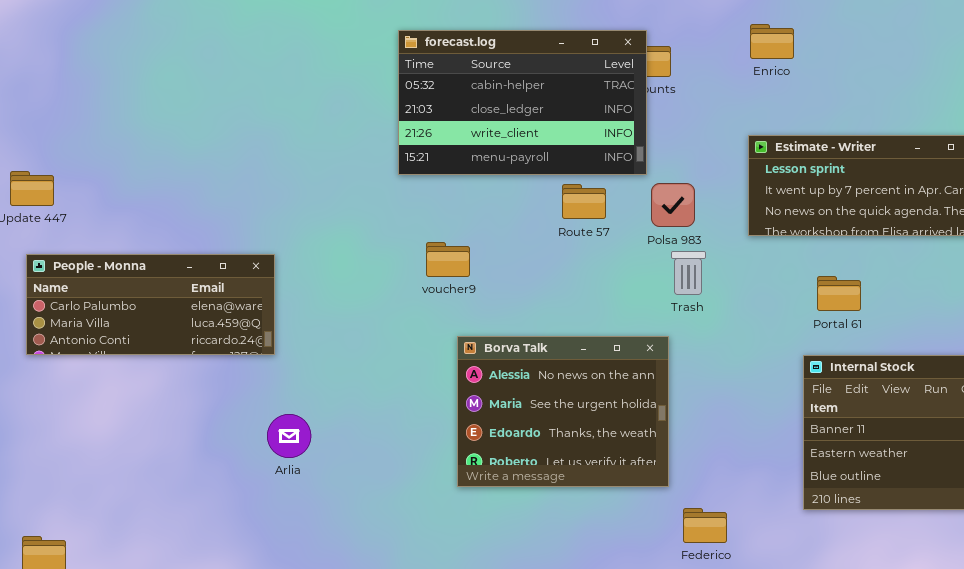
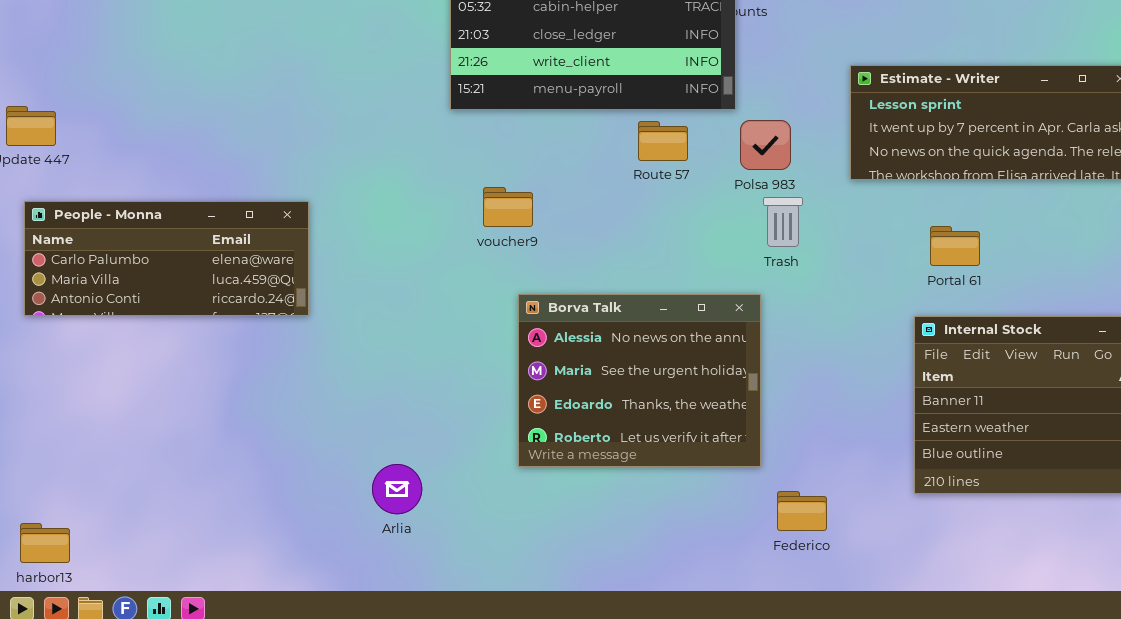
Arlia: [267,414,311,458] -> [372,464,422,514], moved

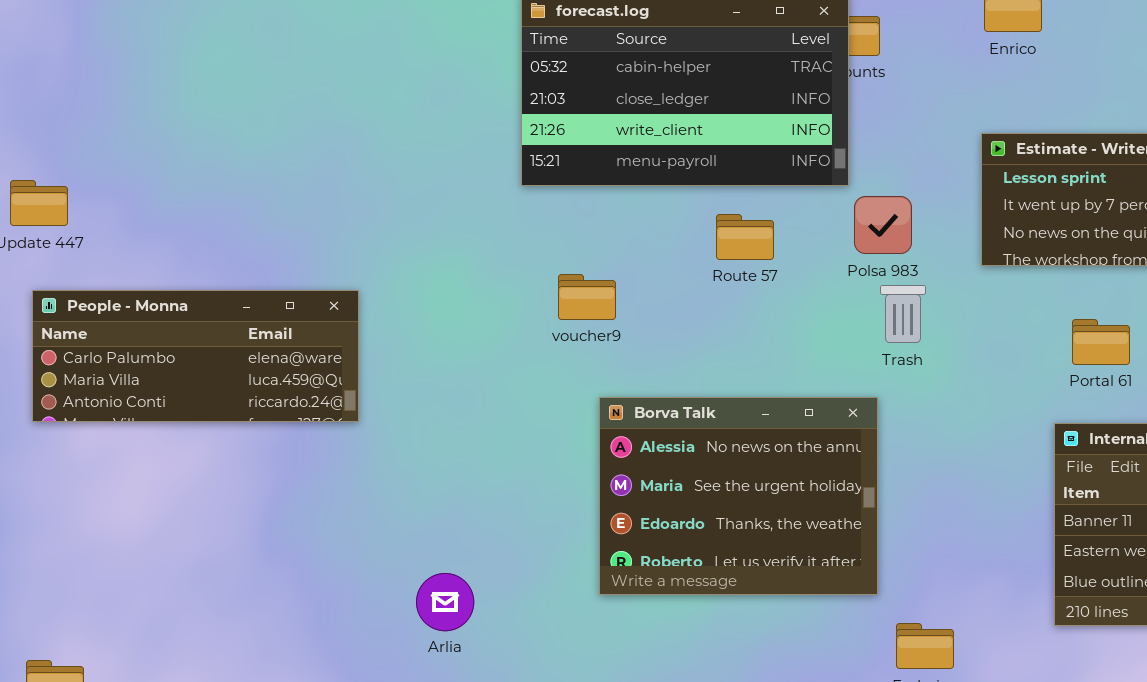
Route 57: [638,121,688,161] -> [716,214,774,260], moved
Arlia: [372,464,422,514] -> [416,573,474,631], moved

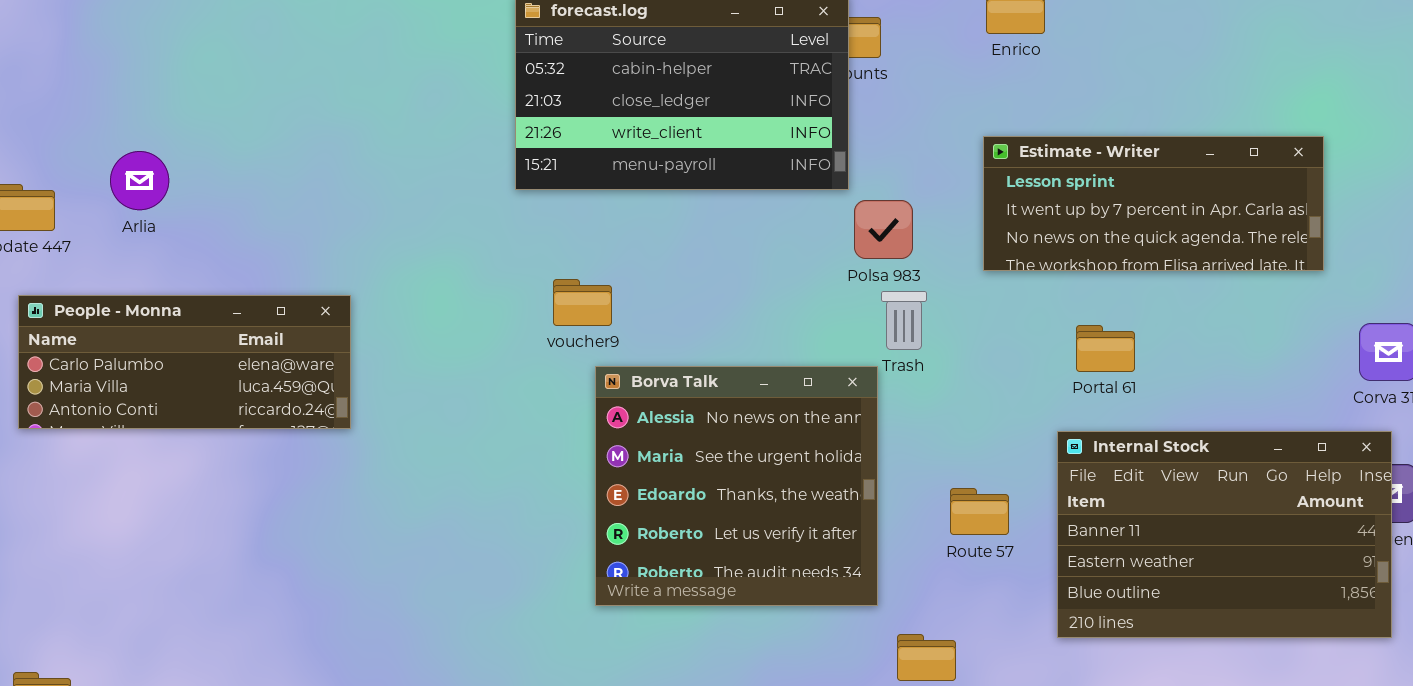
Route 57: [716,214,774,260] -> [950,488,1009,535], moved
Borva Talk: [599,397,878,595] -> [595,366,878,606], resized
Arlia: [416,573,474,631] -> [110,151,169,210], moved

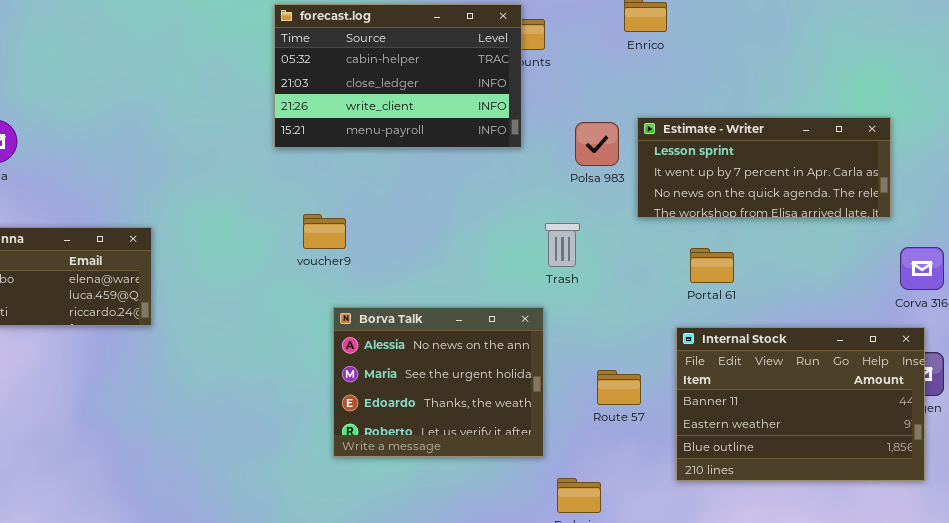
Estimate - Writer: [983,136,1324,271] -> [637,117,891,218], moved
Polsa 983: [854,200,913,259] -> [575,122,619,166], moved
Borva Talk: [595,366,878,606] -> [333,307,544,457], resized

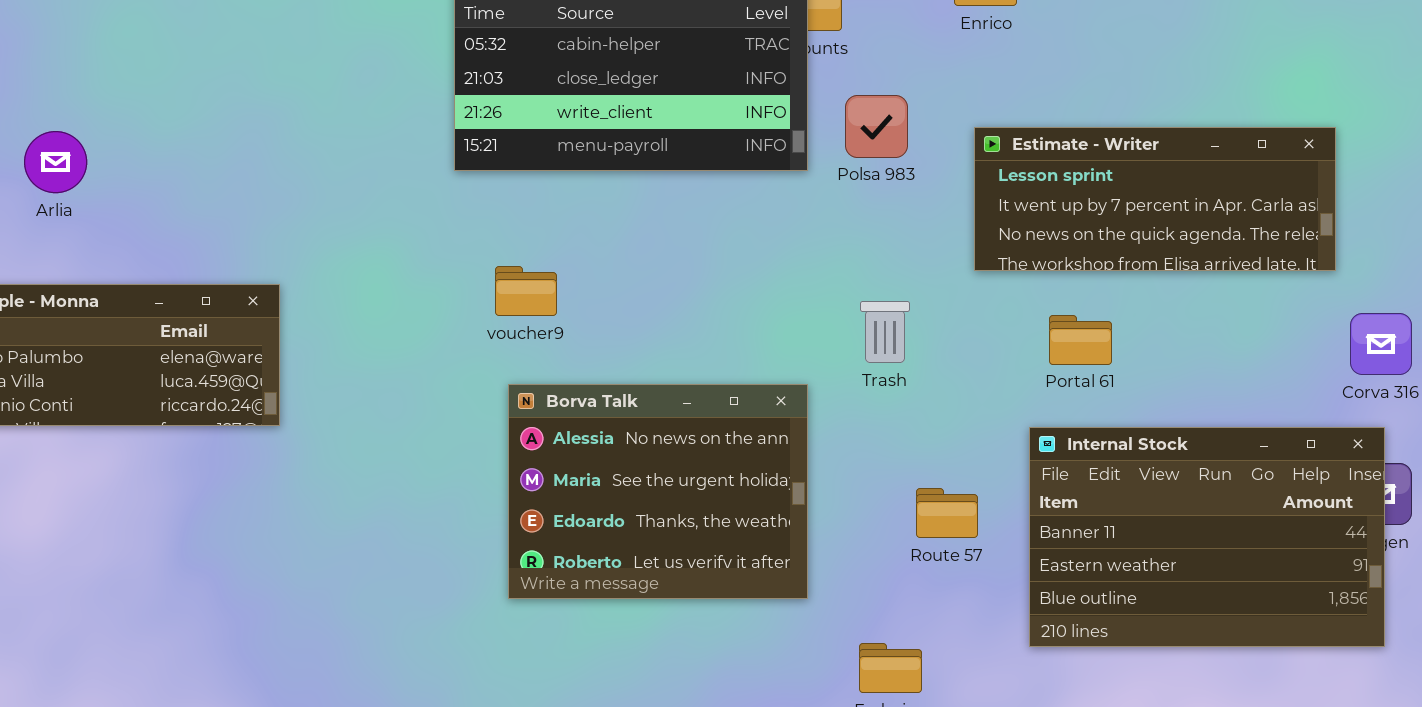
Polsa 983: [575,122,619,166] -> [845,95,908,158], moved
Trash: [545,223,580,267] -> [860,301,910,363], moved
Borva Talk: [333,307,544,457] -> [508,384,808,599], moved

